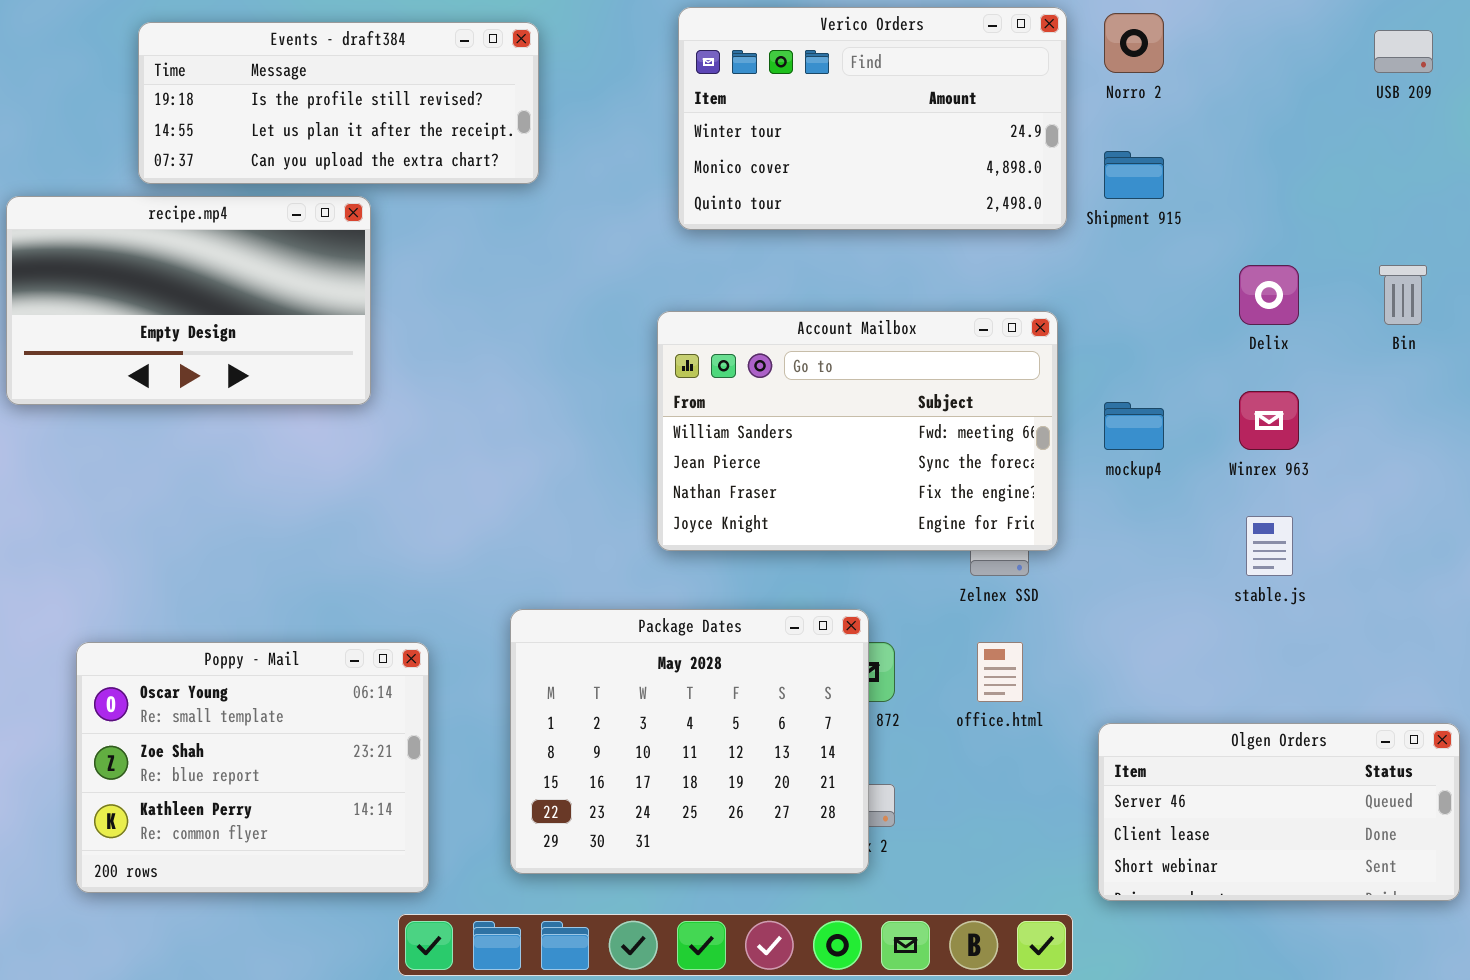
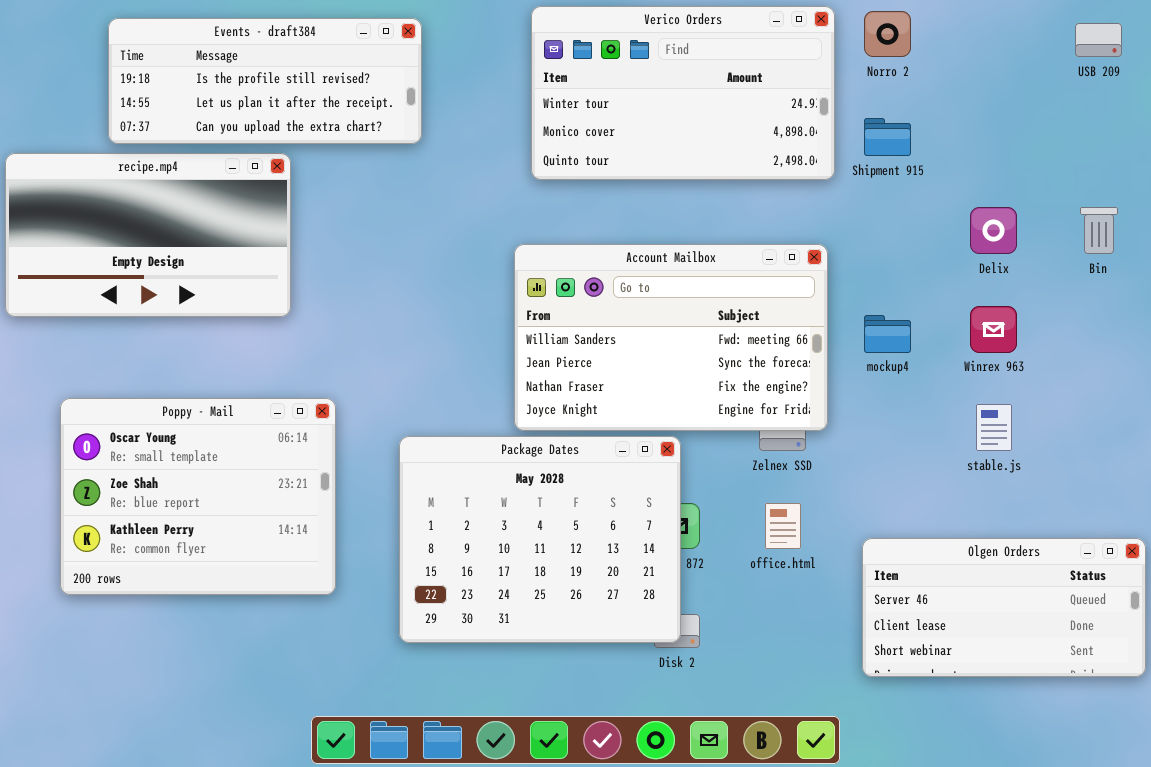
Package Dates: [510,609,869,874] -> [399,436,681,643], moved
Poppy - Mail: [76,642,429,893] -> [60,398,336,595], moved
Olgen Orders: [1098,723,1460,901] -> [862,538,1146,677], moved

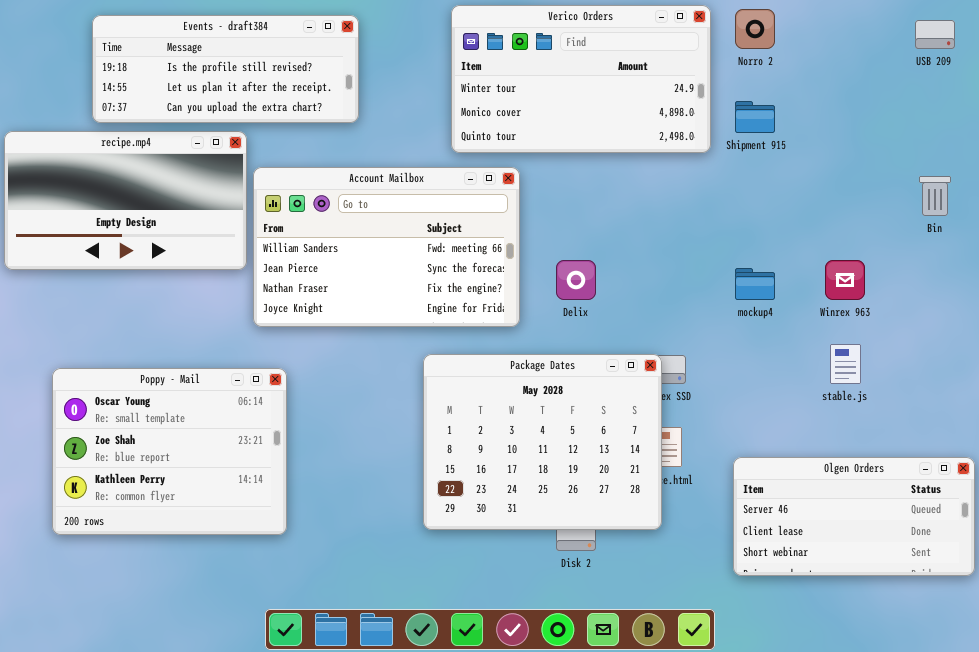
Delix: [970,207,1017,254] -> [556,260,596,300], moved
Account Mailbox: [514,244,828,431] -> [253,167,520,327], moved
Poppy - Mail: [60,398,336,595] -> [52,368,287,535], moved
Package Dates: [399,436,681,643] -> [423,354,662,530], moved

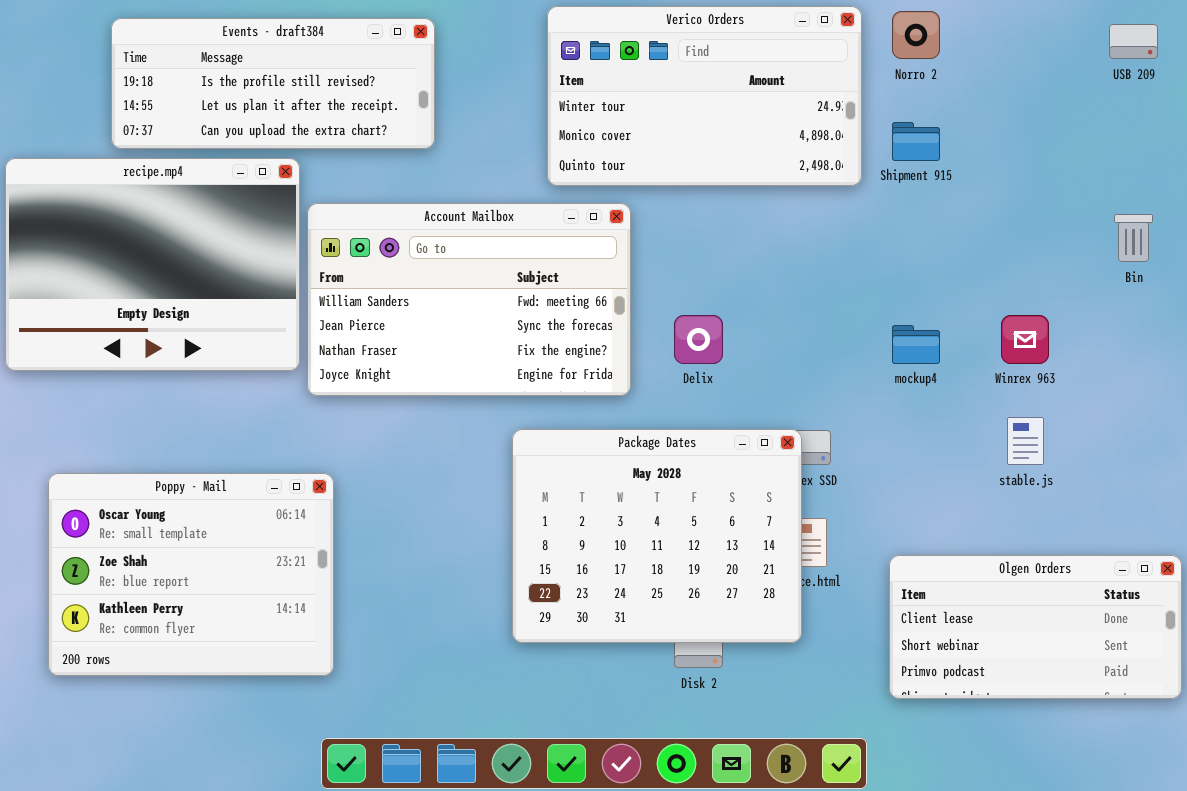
recipe.mp4: [4,131,247,270] -> [5,158,300,371], resized
Poppy - Mail: [52,368,287,535] -> [48,473,334,676], moved
Olgen Orders: [733,457,975,576] -> [889,555,1182,699], scrolled down 1 row

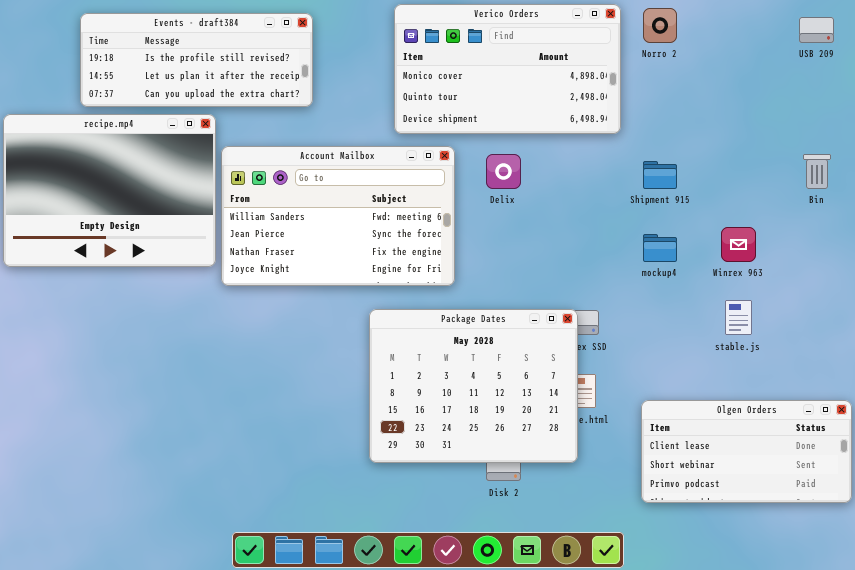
Verico Orders: [547,6,862,186] -> [394,4,621,134], scrolled down 1 row
Shipment 915: [892,122,940,161] -> [643,161,677,189], moved
Delix: [674,315,723,364] -> [486,154,521,189], moved
Poppy - Mail: [48,473,334,676] -> none, closed

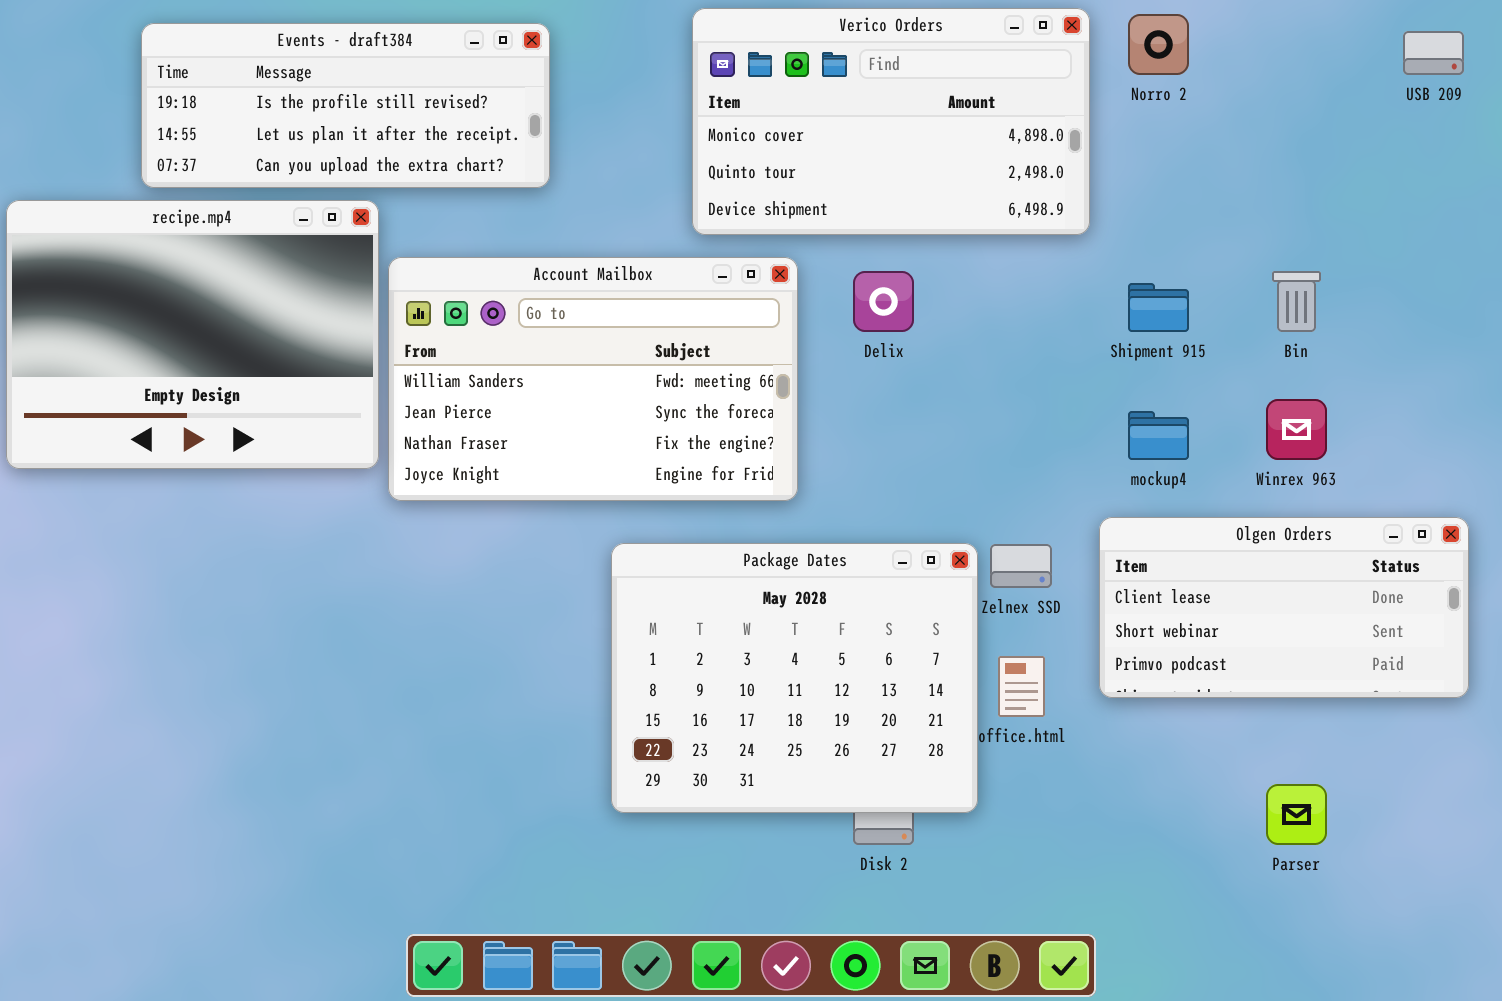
Bin: [803,154,831,189] -> [1272,271,1321,332], moved
Package Dates: [369,309,578,463] -> [611,543,978,813], moved
Olgen Orders: [641,400,852,503] -> [1099,517,1469,698], moved

